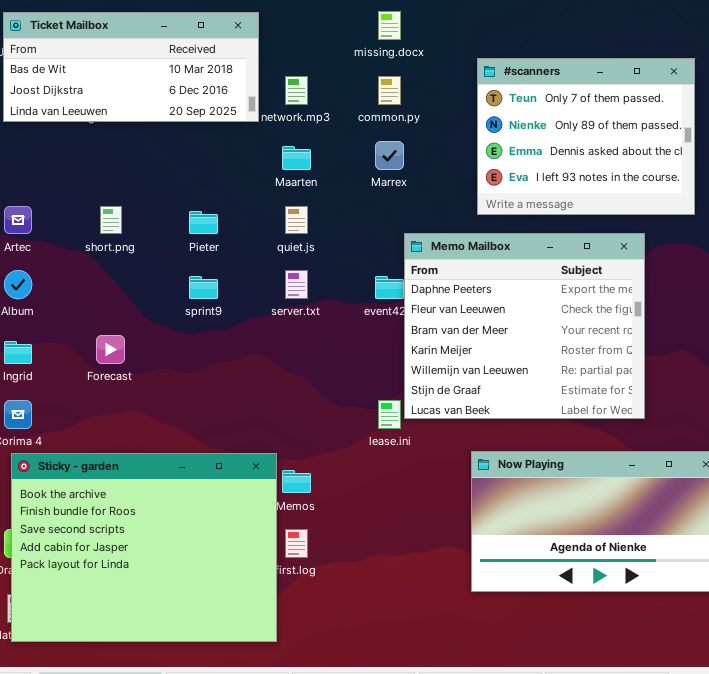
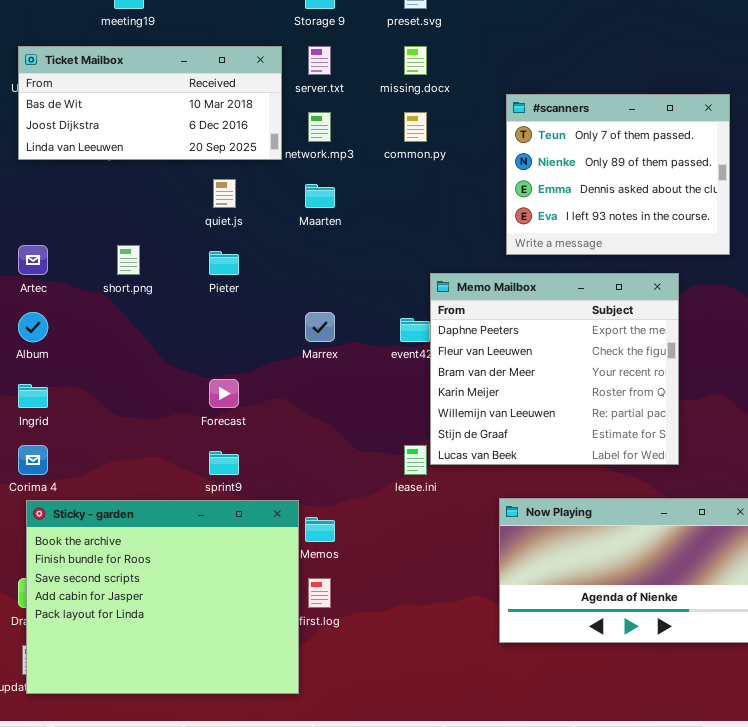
Marrex: [375,141,404,170] -> [305,312,335,342], moved
quiet.js: [285,206,308,234] -> [213,179,236,208], moved
server.txt: [285,270,308,299] -> [308,46,331,75], moved
sprint9: [189,276,218,299] -> [209,451,239,475], moved
Forecast: [96,335,125,364] -> [209,379,239,408], moved

